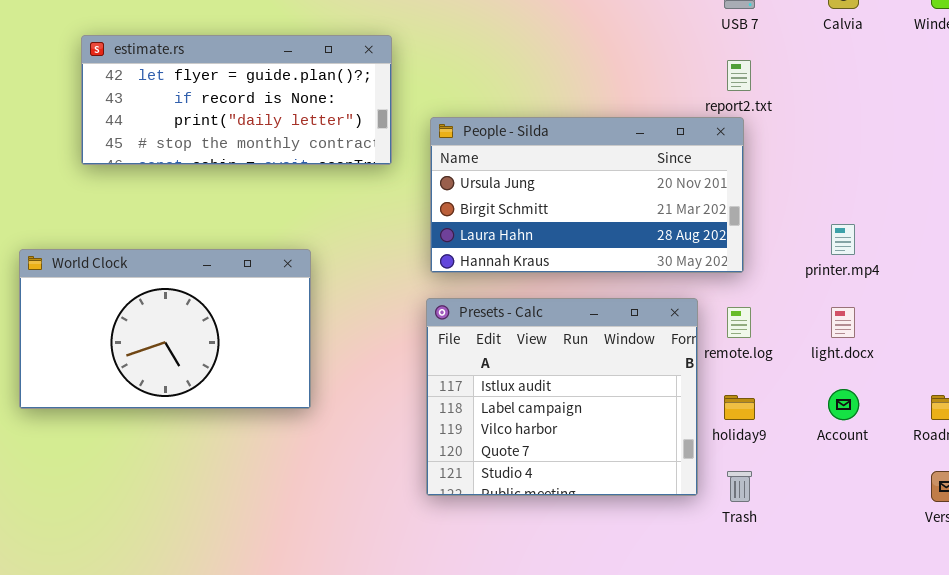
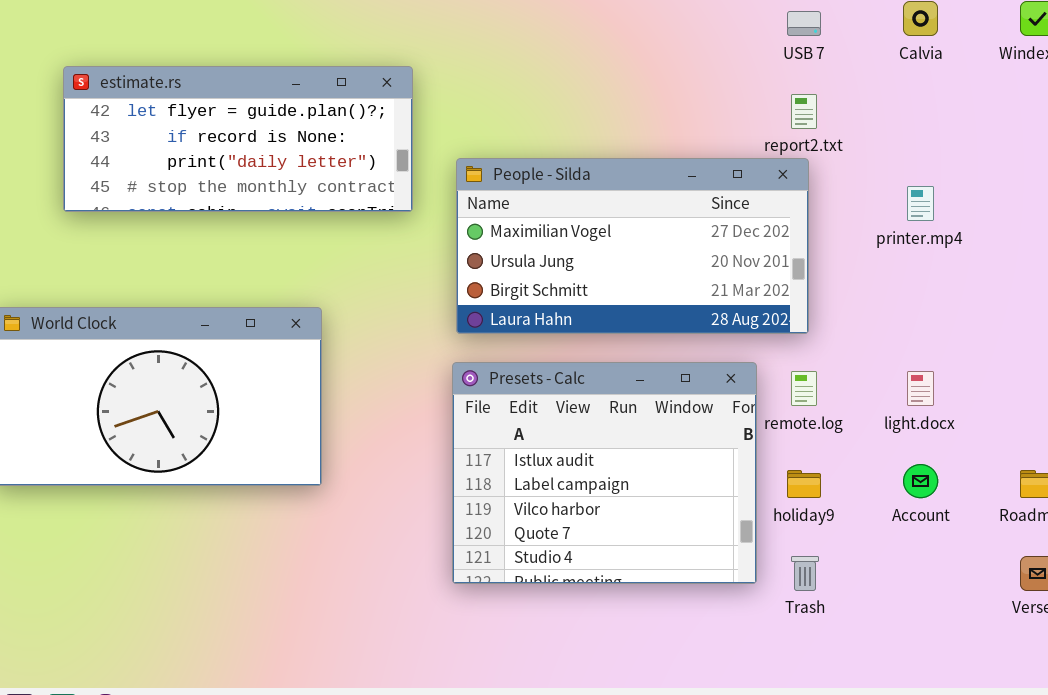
People - Silda: [430,117,744,273] -> [456,158,809,334], scrolled up 1 row
printer.mp4: [831,224,855,255] -> [907,186,934,221], moved

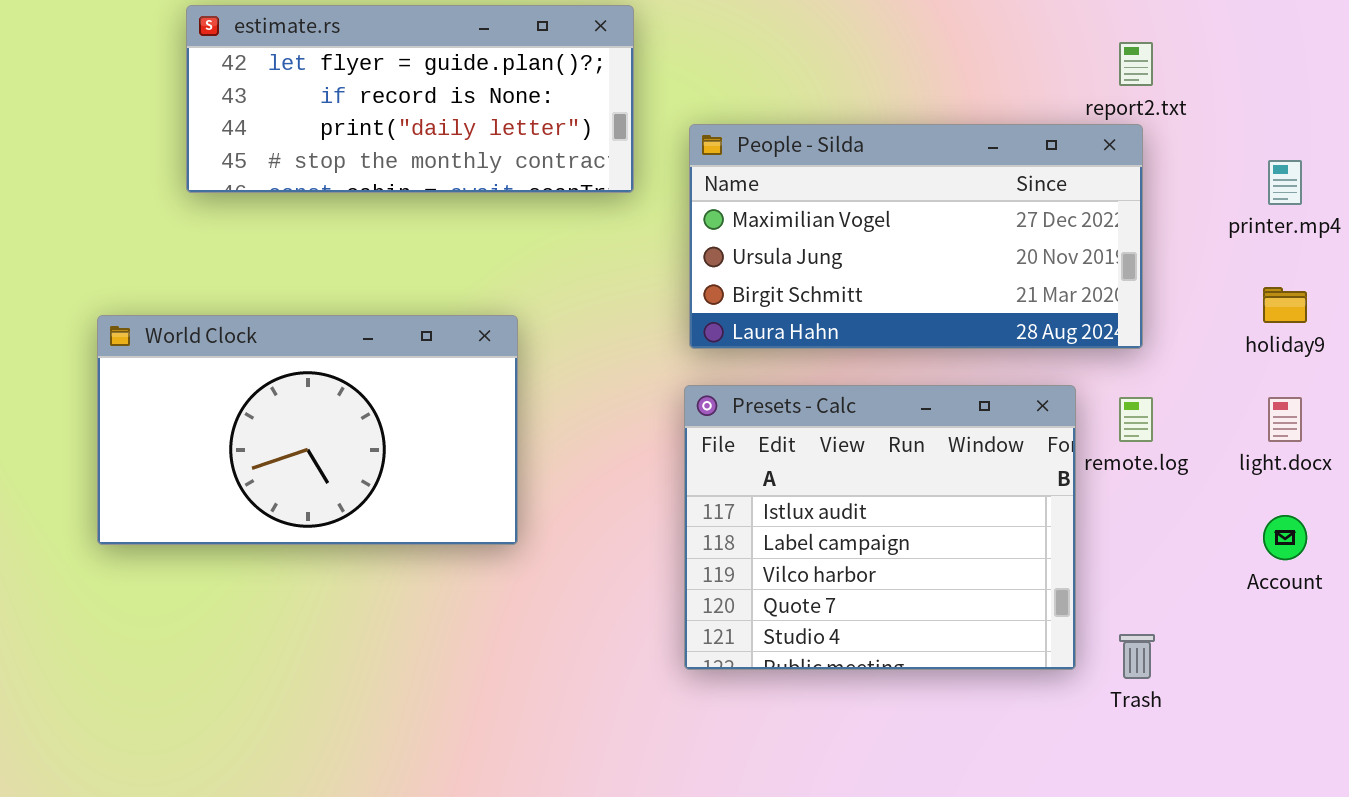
holiday9: [787,470,821,498] -> [1263,287,1307,323], moved

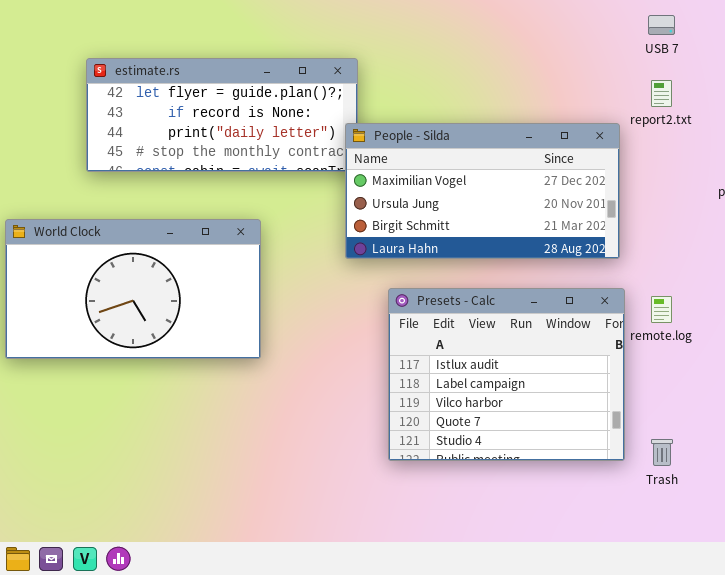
People - Silda: [689,124,1143,349] -> [345,123,620,259], moved
World Clock: [97,315,518,545] -> [5,219,261,359], moved

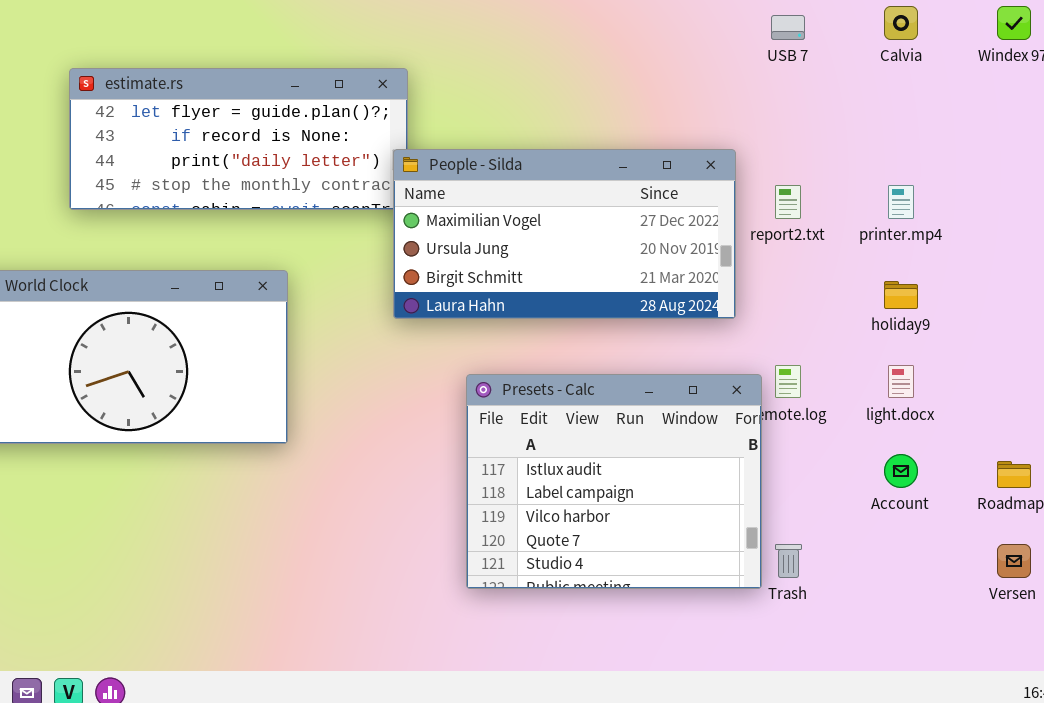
report2.txt: [651,80,672,107] -> [775,185,801,219], moved
Presets - Calc: [388,288,625,461] -> [466,374,762,589], moved

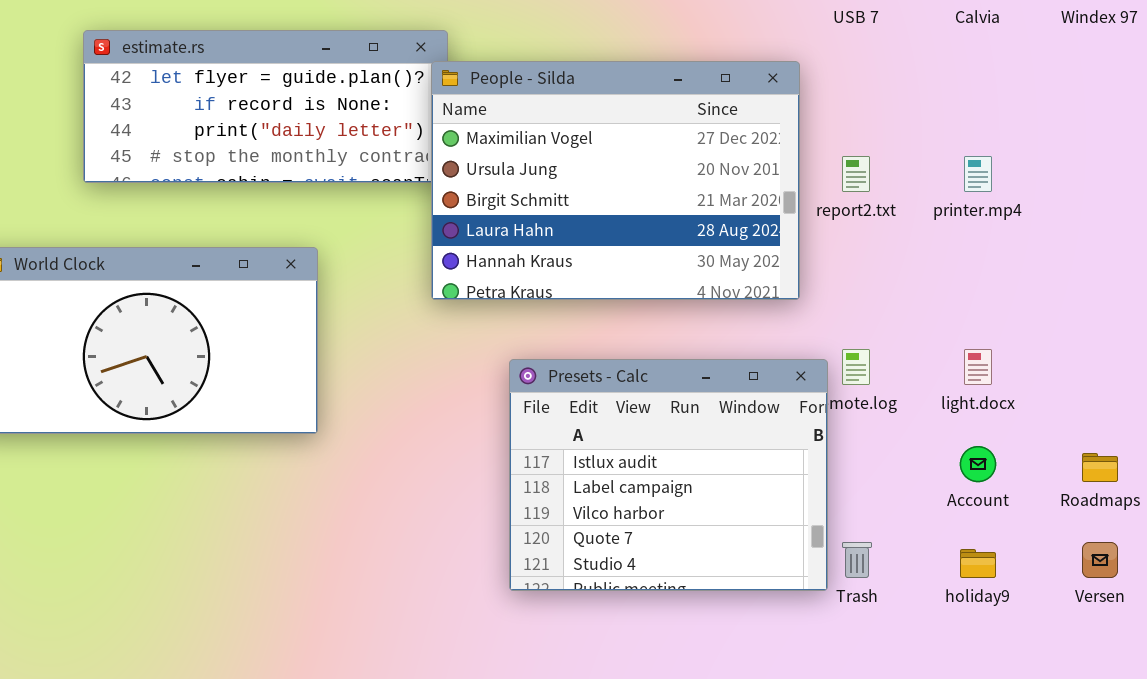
People - Silda: [393,149,736,319] -> [431,61,800,300], resized
holiday9: [884,281,918,309] -> [960,549,996,578], moved

